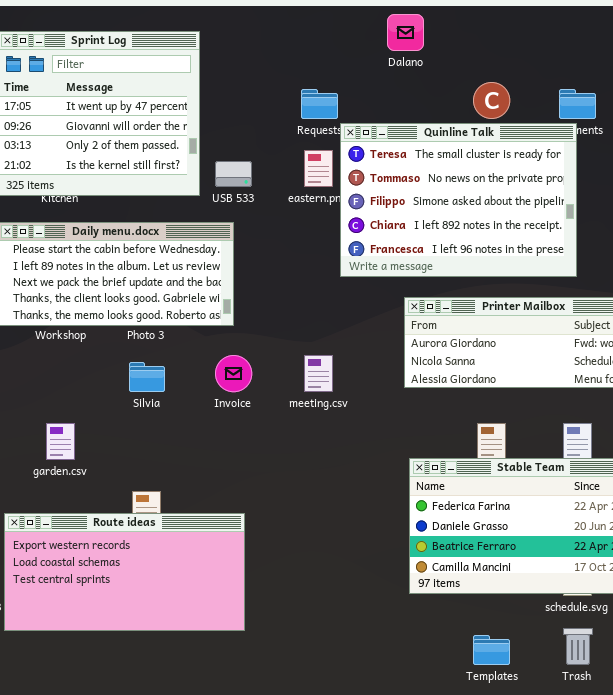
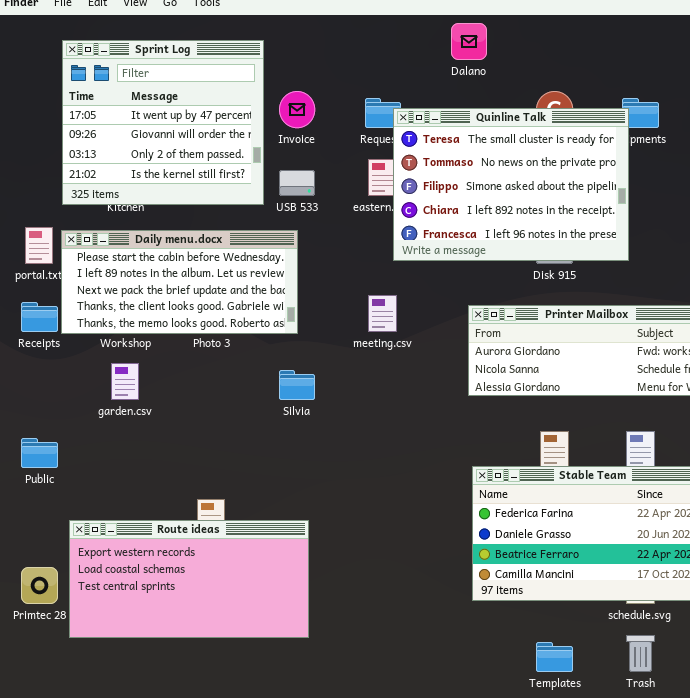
Quinline Talk: [340,123,577,277] -> [393,108,629,261], moved
Invoice: [215,355,252,392] -> [279,91,315,128], moved
meeting.csv: [304,355,333,392] -> [368,295,397,332], moved
Silvia: [129,362,165,392] -> [279,370,315,400], moved
garden.csv: [46,423,75,460] -> [111,363,139,400], moved

